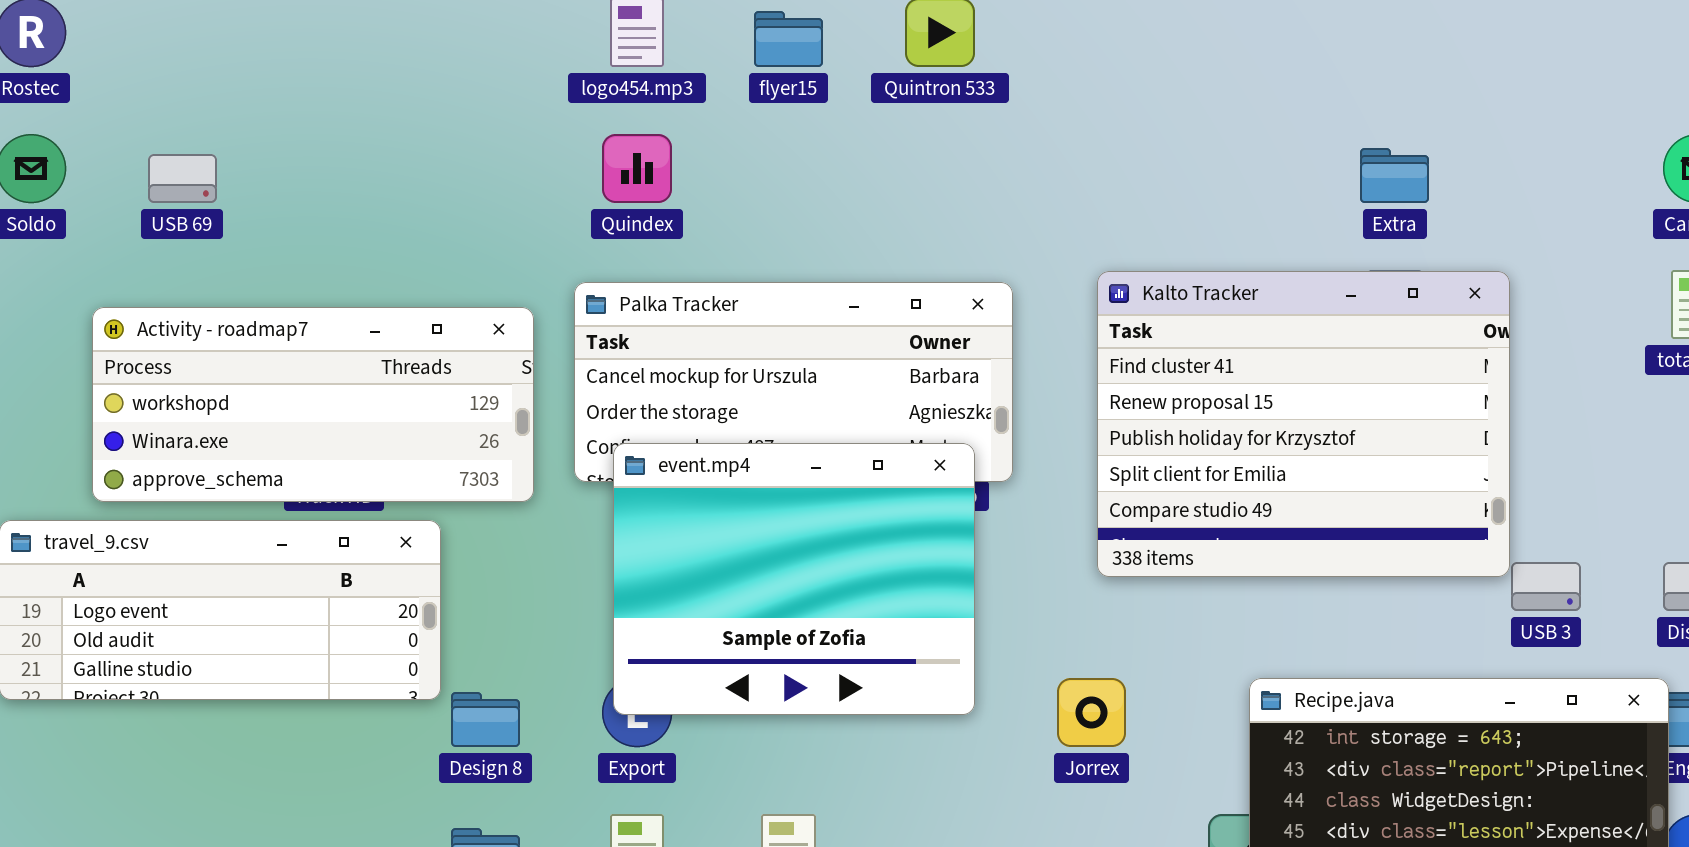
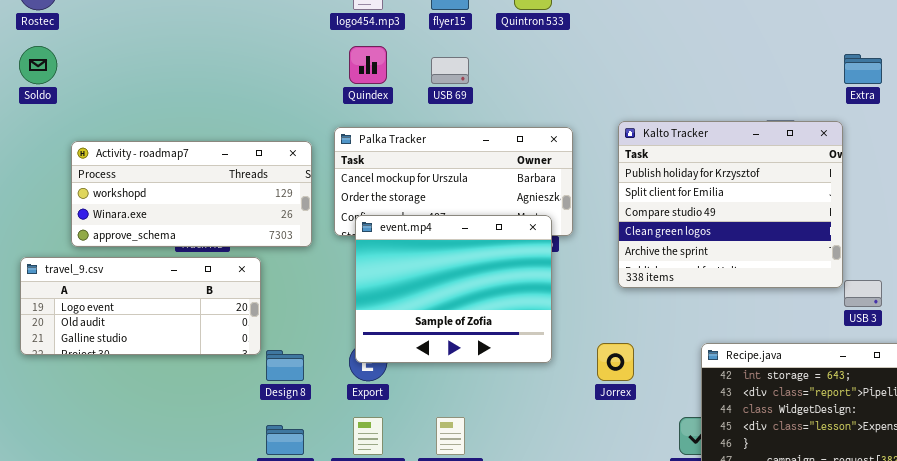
Extra: [1360,148,1429,203] -> [844,54,882,84], moved
USB 69: [148,154,217,203] -> [431,57,469,84], moved
Kalto Tracker: [1097,271,1510,577] -> [618,121,843,288], scrolled down 2 rows

